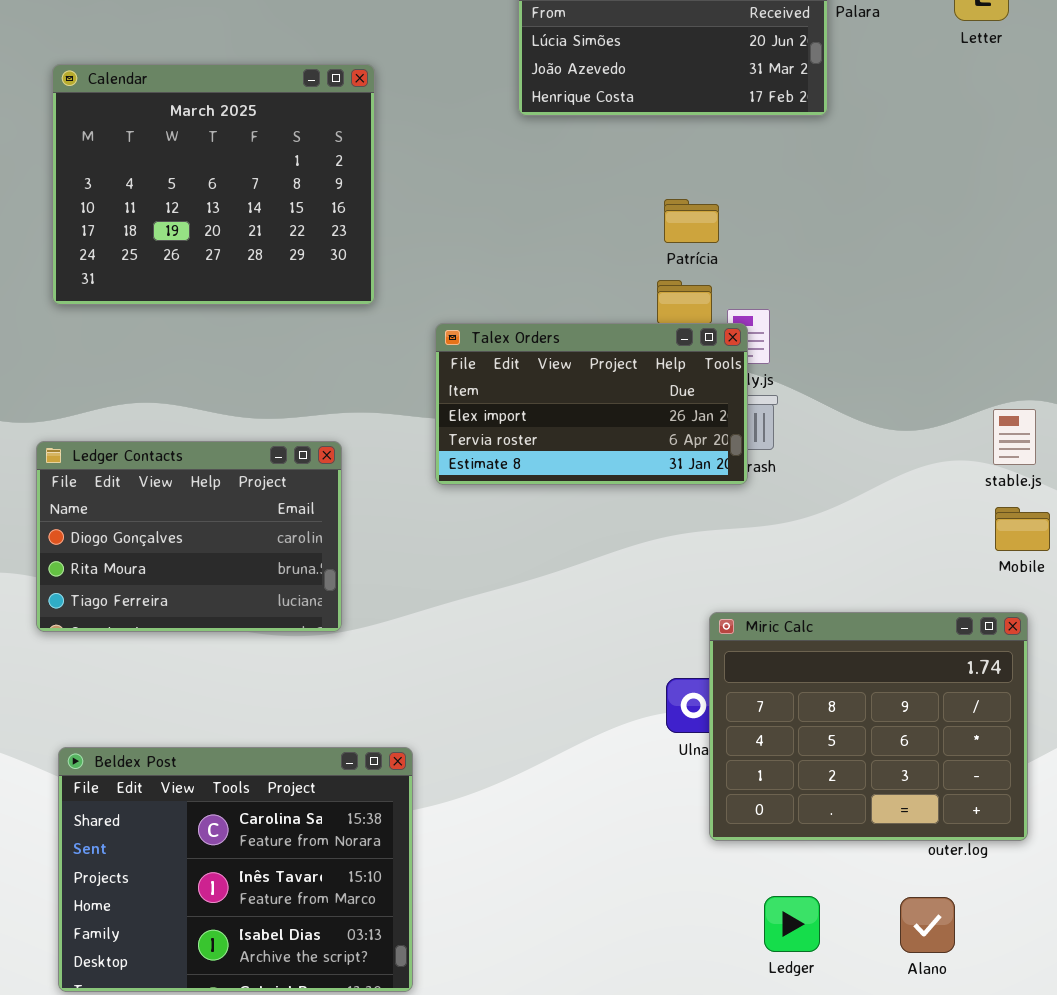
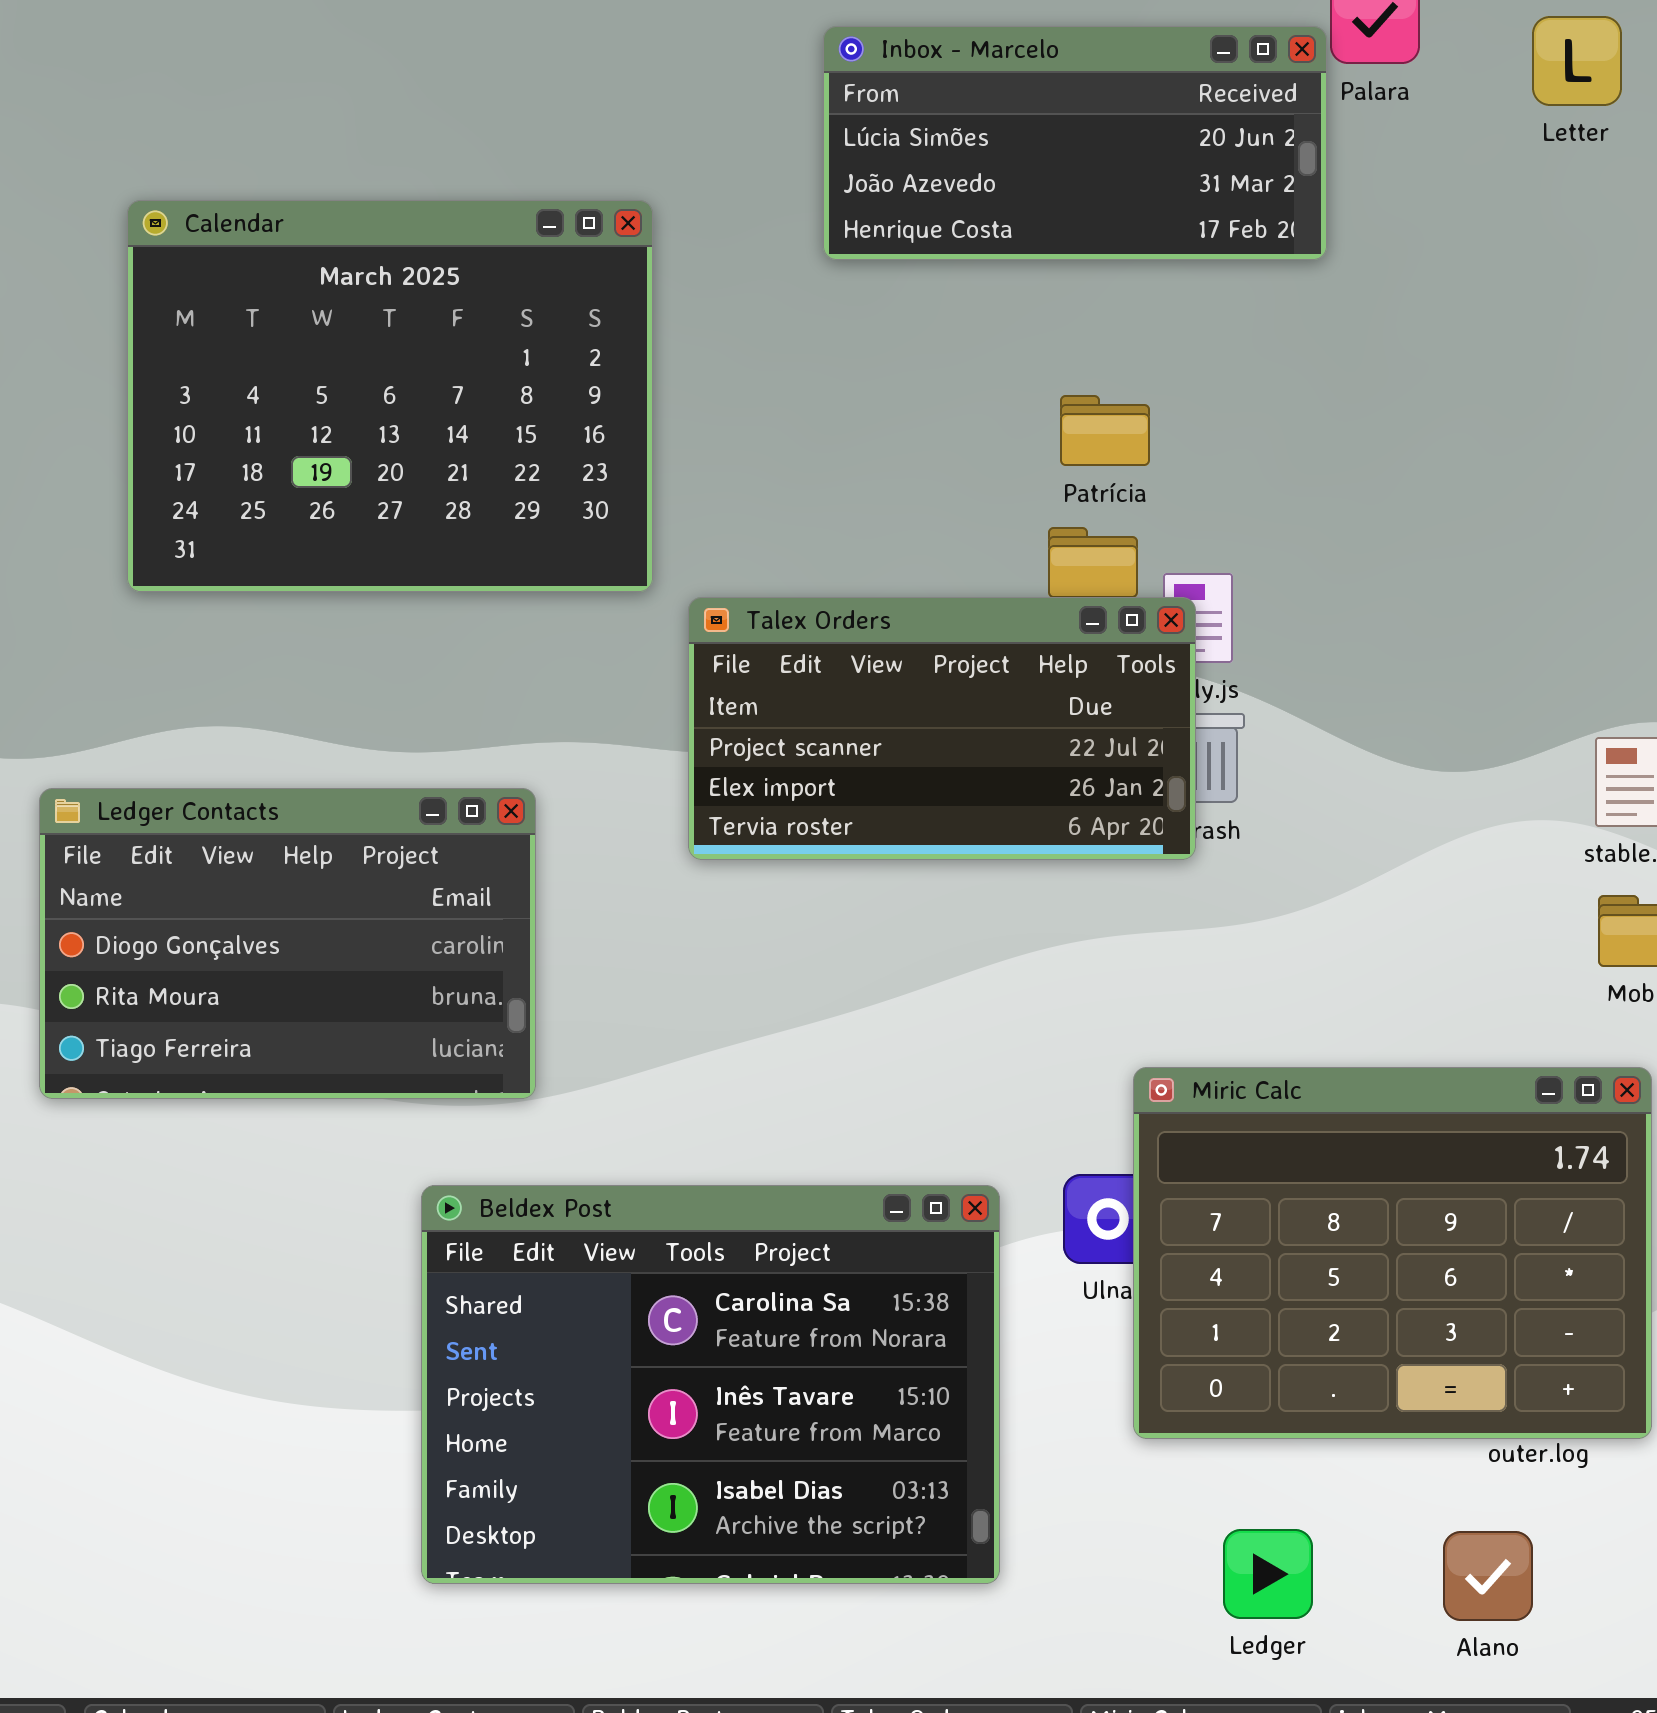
Calendar: [52,64,375,305] -> [127,200,653,592], moved
Talex Orders: [435,323,748,485] -> [688,597,1196,860], scrolled up 1 row
Beldex Post: [58,747,413,992] -> [421,1185,1000,1584], moved

